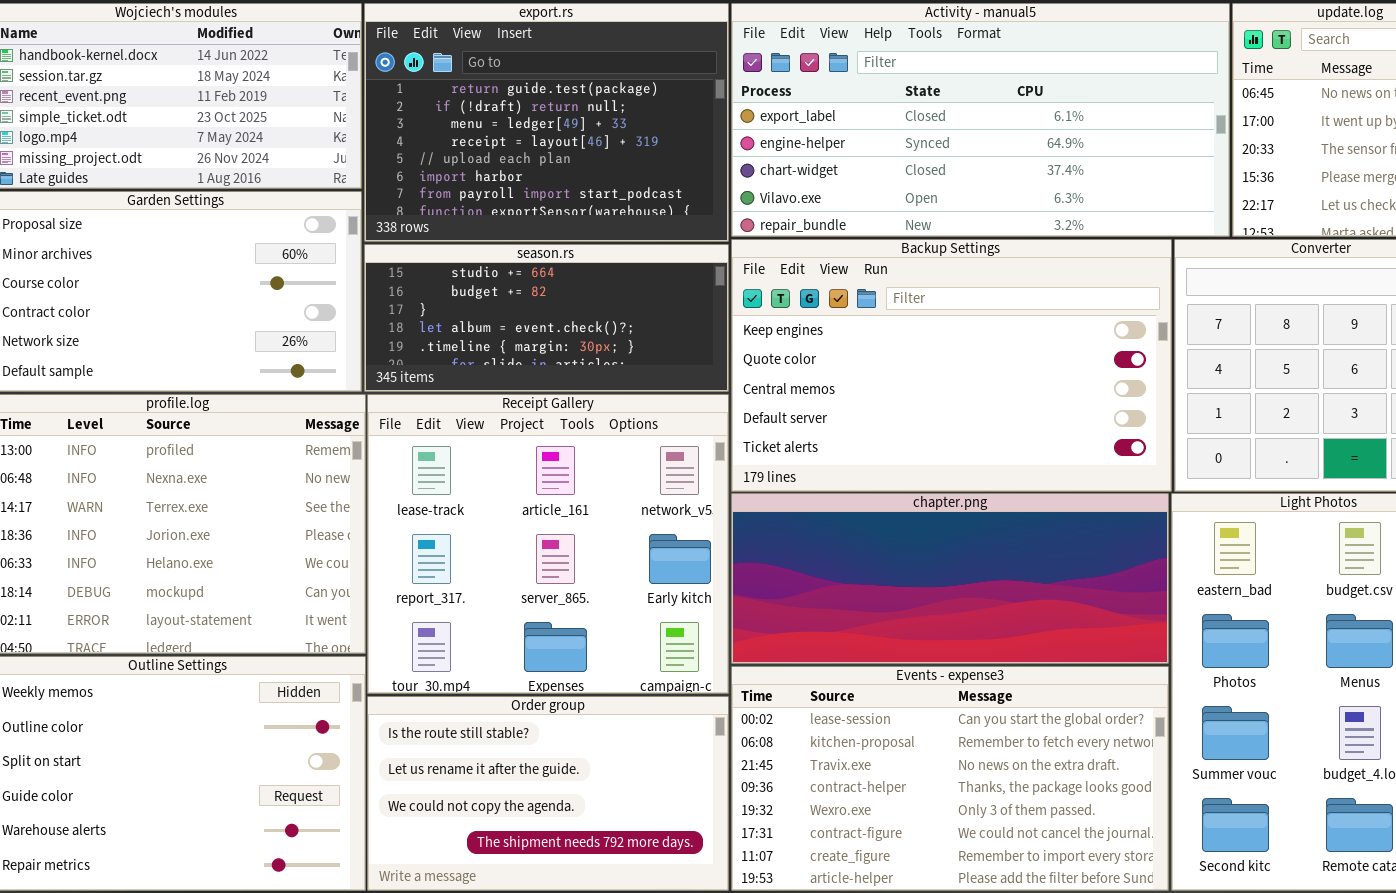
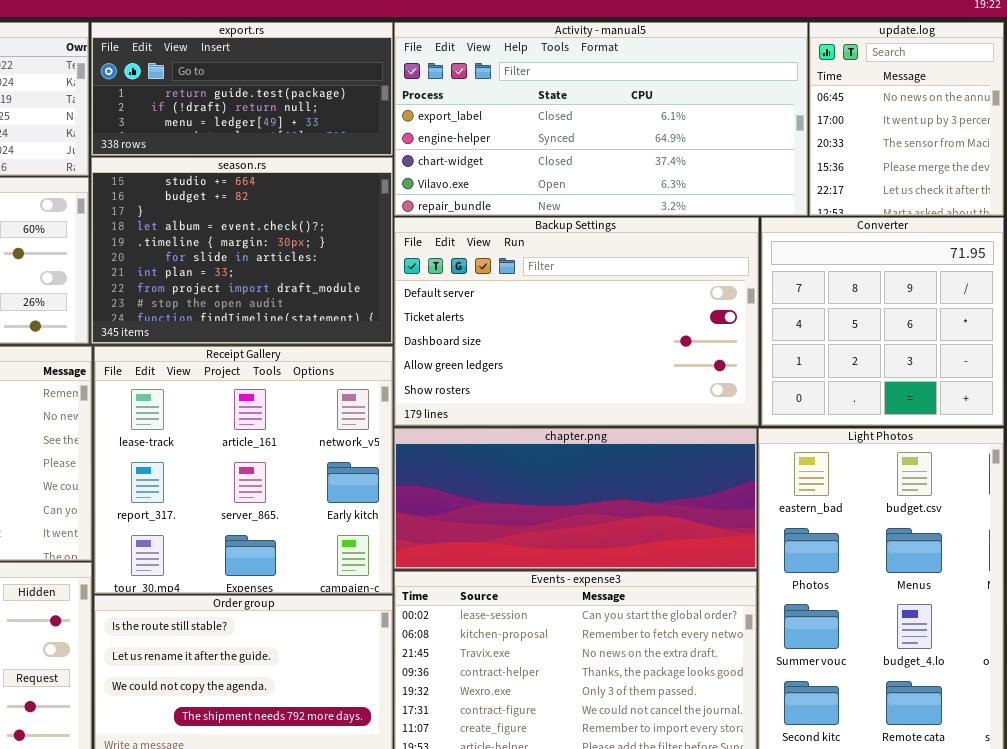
export.rs: [364,3,729,242] -> [91,22,393,156], resized
Backup Settings: [731,239,1172,492] -> [394,217,759,426], scrolled down 3 rows
season.rs: [364,244,729,392] -> [91,157,393,344], resized

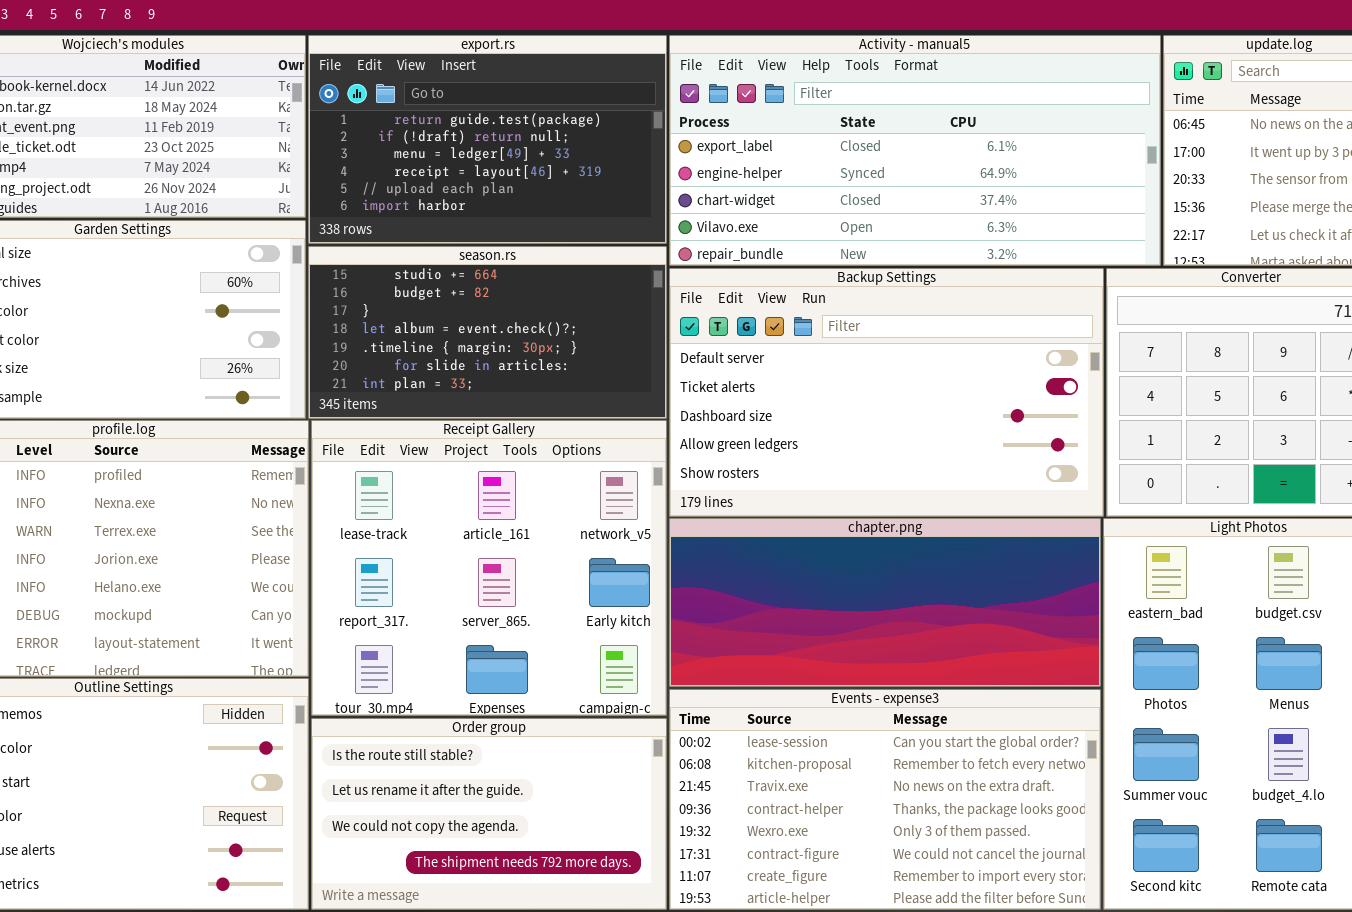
export.rs: [91,22,393,156] -> [308,35,667,244], resized
season.rs: [91,157,393,344] -> [308,246,667,419], resized

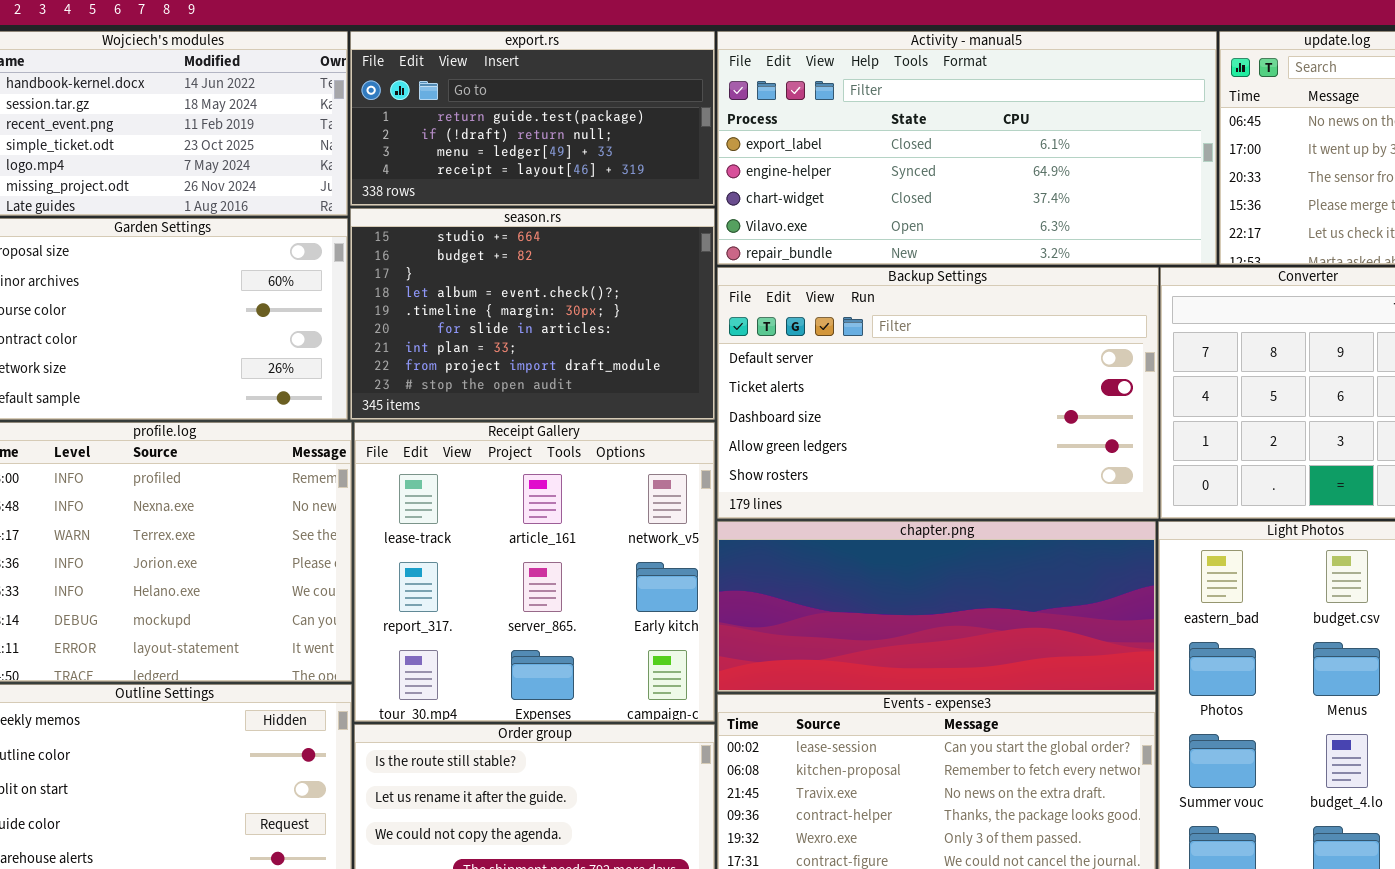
export.rs: [308,35,667,244] -> [350,31,715,206], resized
season.rs: [308,246,667,419] -> [350,208,715,420], resized

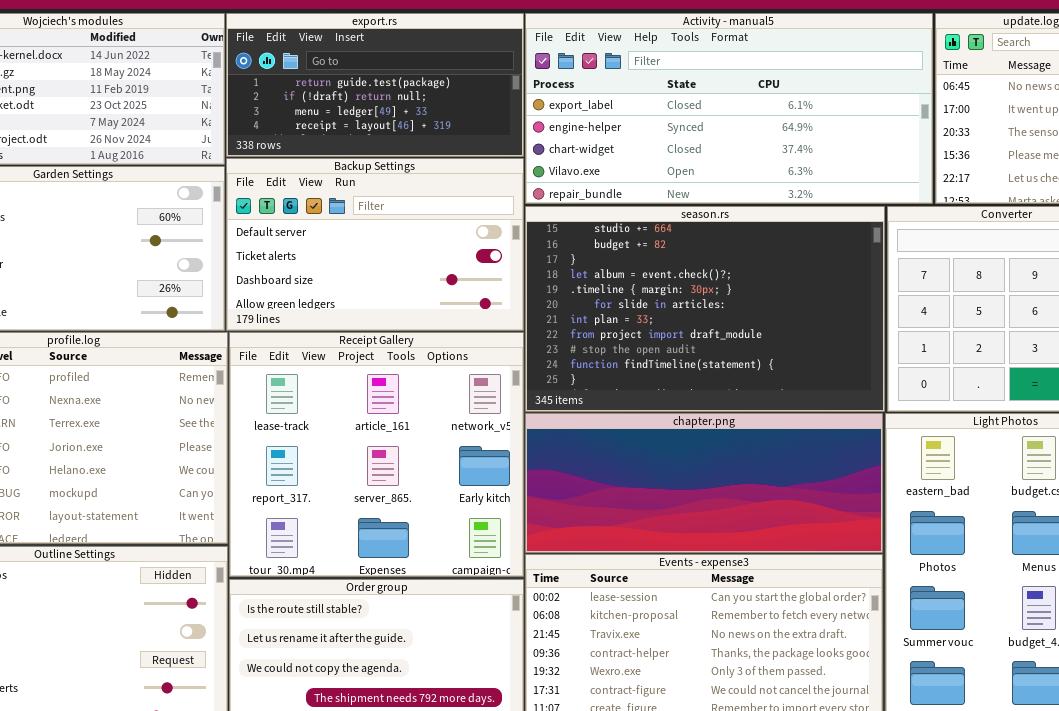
season.rs: [350,208,715,420] -> [525,206,885,412], moved, resized
Backup Settings: [717,267,1159,519] -> [226,158,524,331], moved, resized

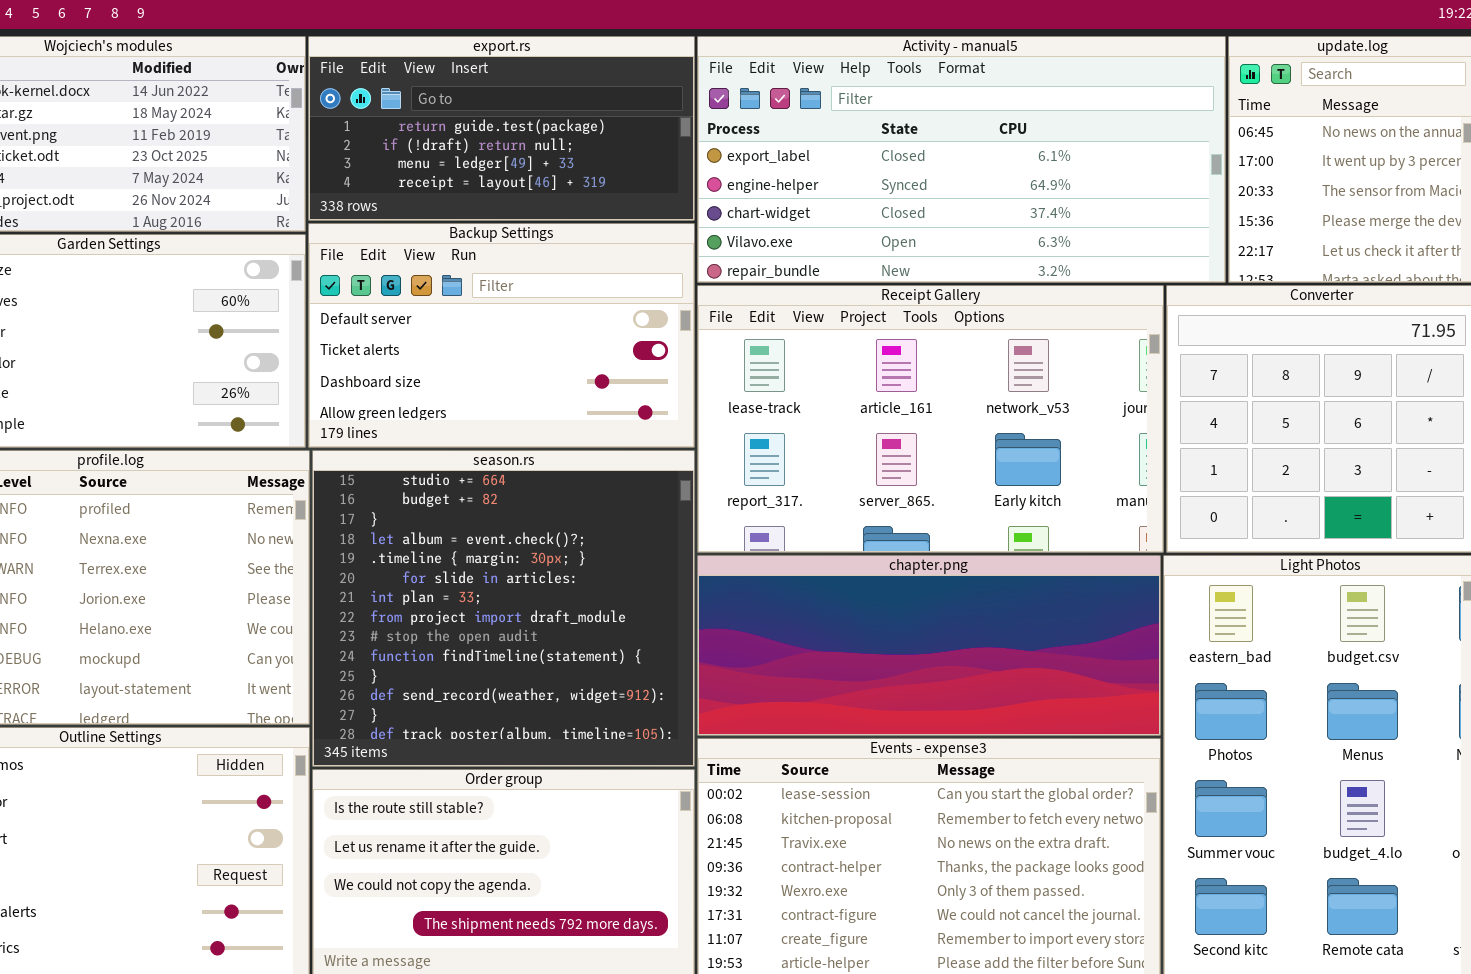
season.rs: [525,206,885,412] -> [312,450,695,767], moved, resized
Receipt Gallery: [229,332,524,577] -> [697,285,1164,553], moved, resized

